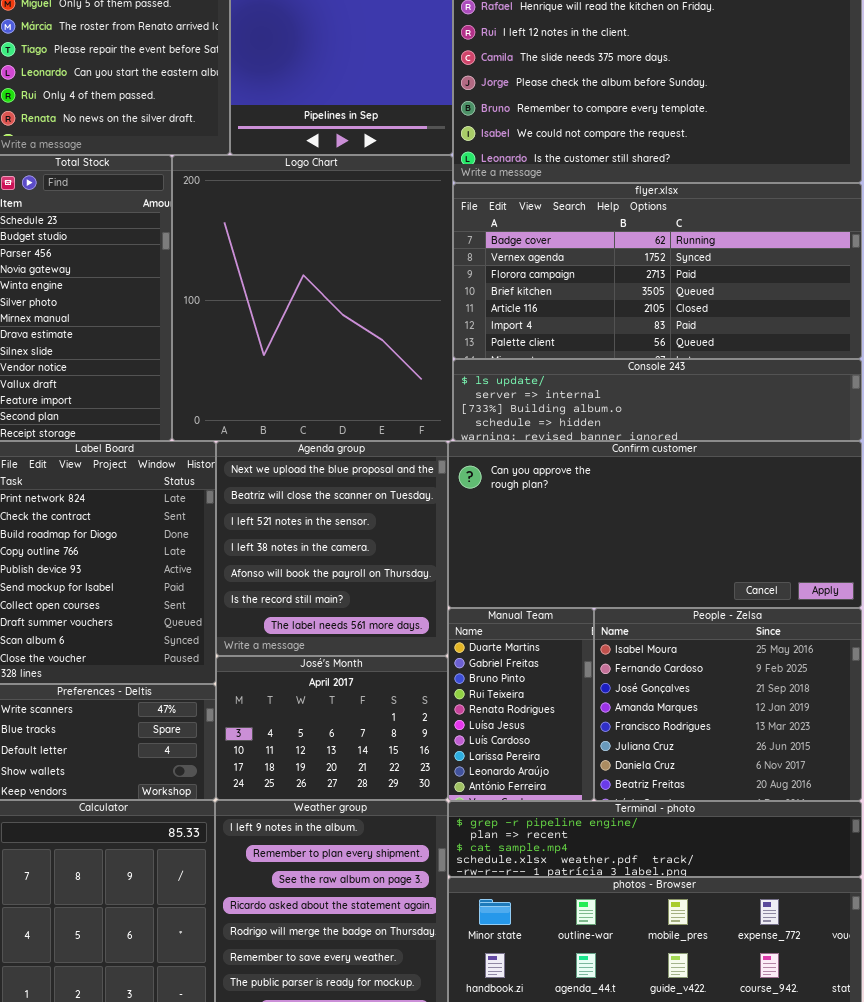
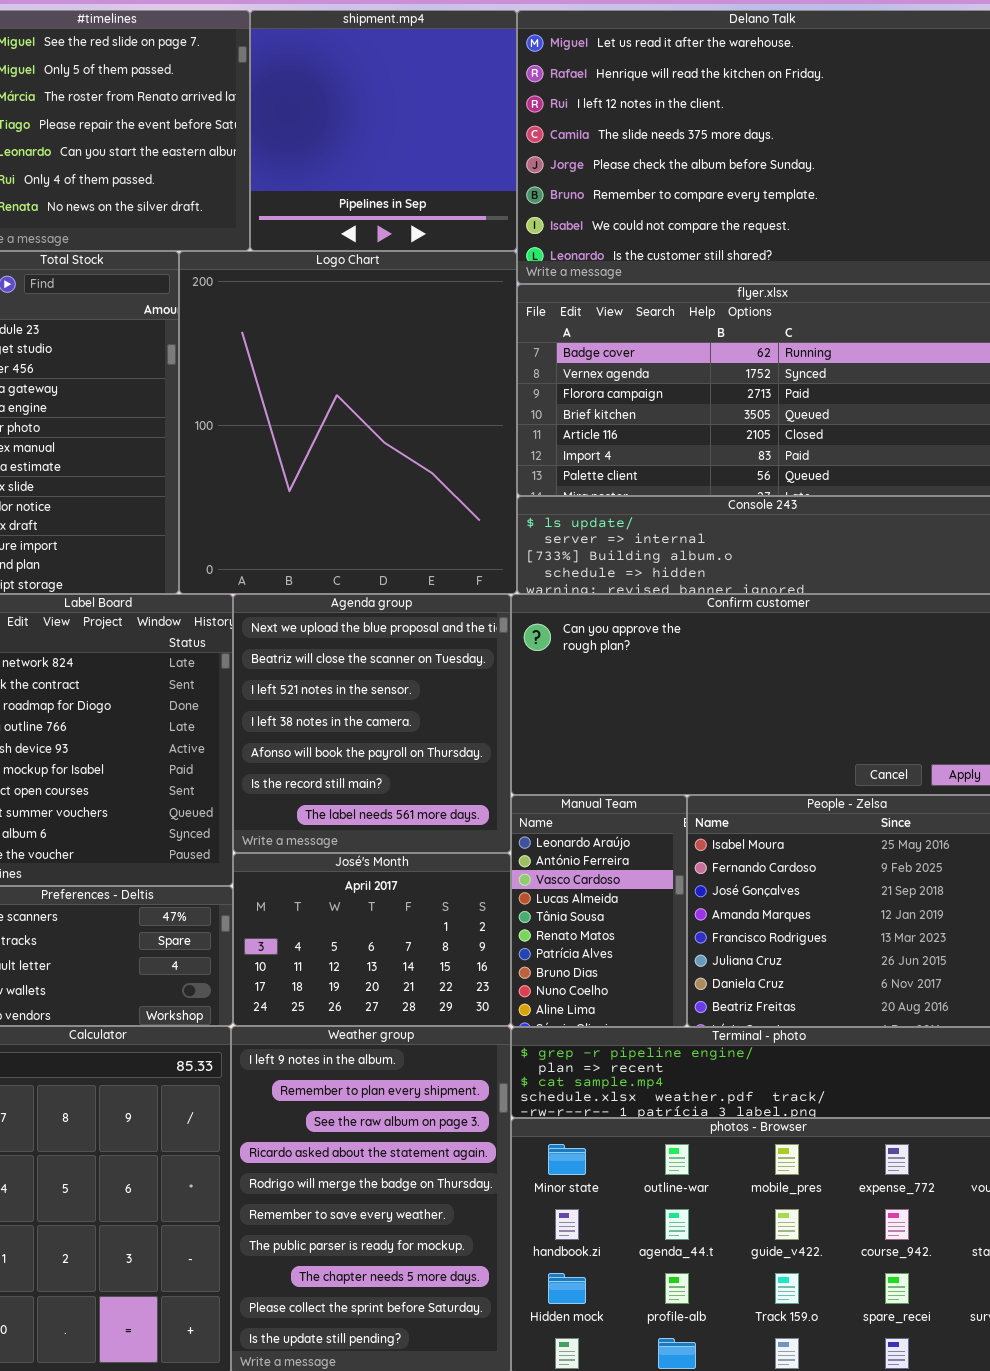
Manual Team: [448,608,594,801] -> [511,795,687,1027], scrolled down 8 rows

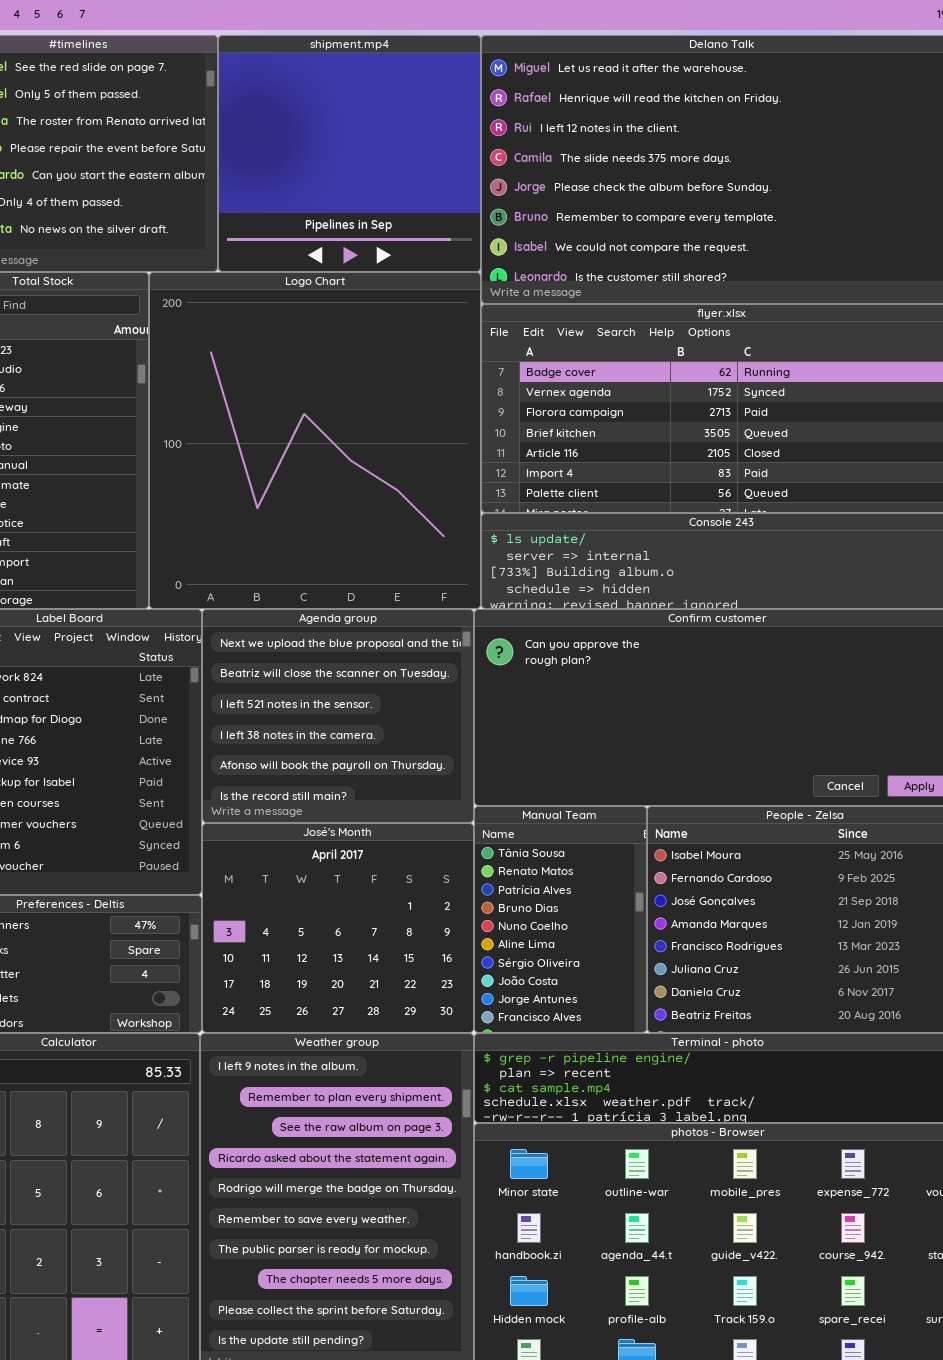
Agenda group: [233,594,511,853] -> [202,609,474,823], resized
Manual Team: [511,795,687,1027] -> [474,806,647,1033], scrolled down 4 rows
José's Month: [233,853,511,1026] -> [202,823,474,1033], resized

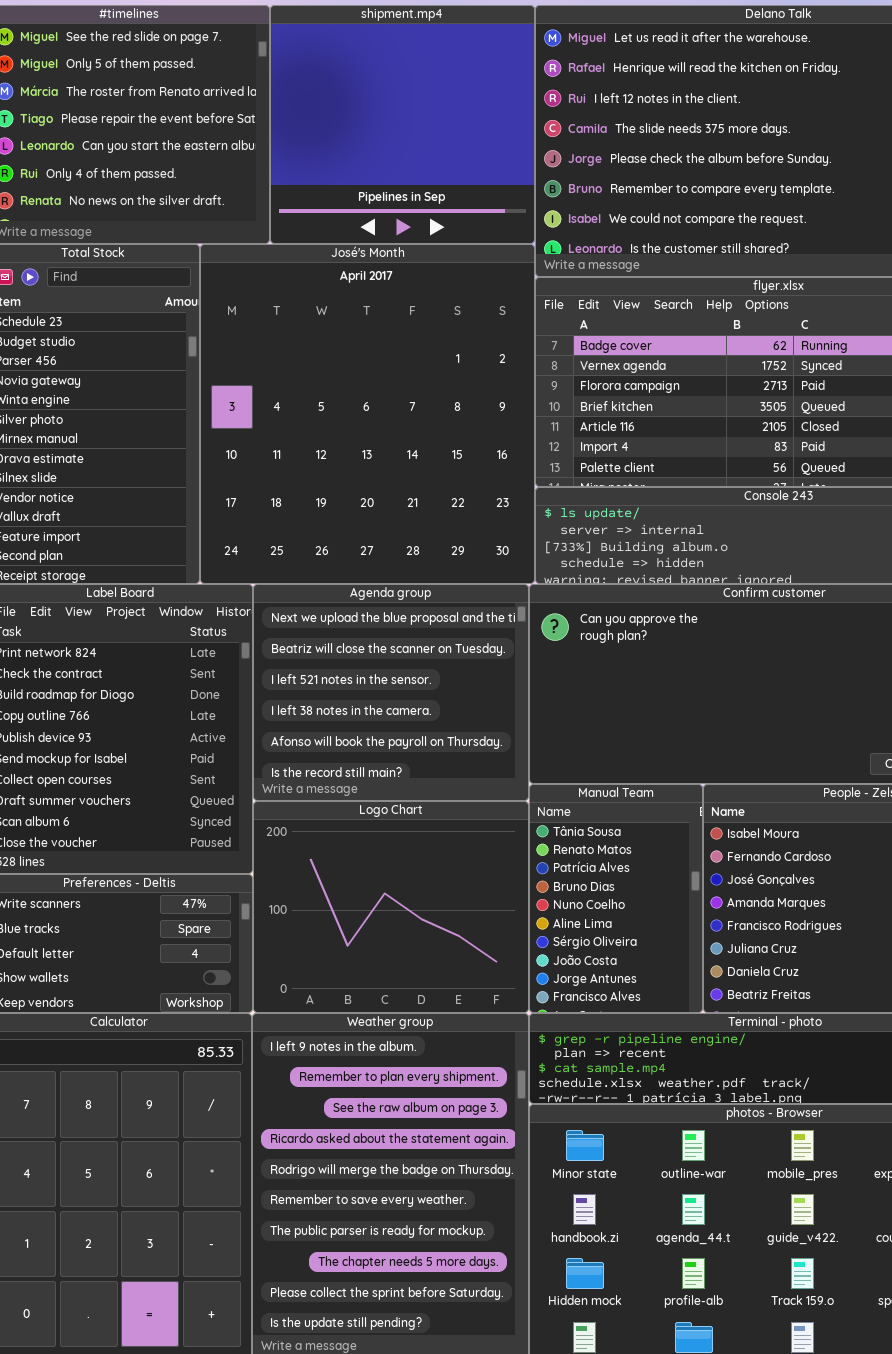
Logo Chart: [149,272,481,609] -> [253,801,529,1013], moved, resized
José's Month: [202,823,474,1033] -> [200,244,535,584], moved, resized

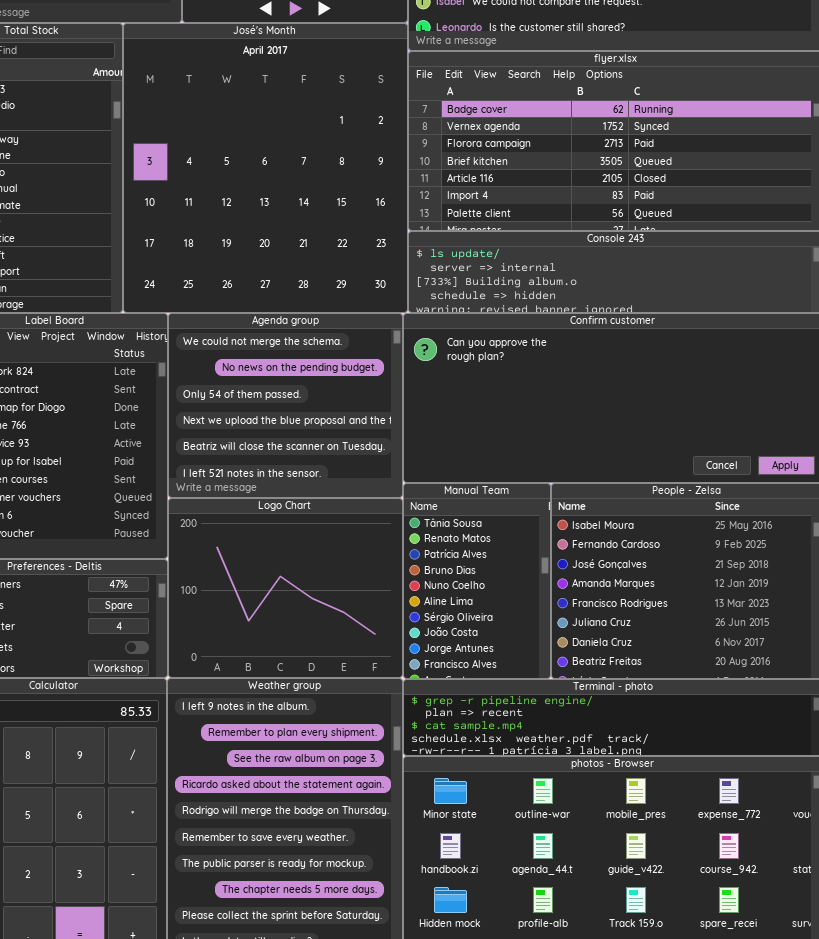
Agenda group: [253,584,529,801] -> [168,313,403,498], scrolled up 3 rows

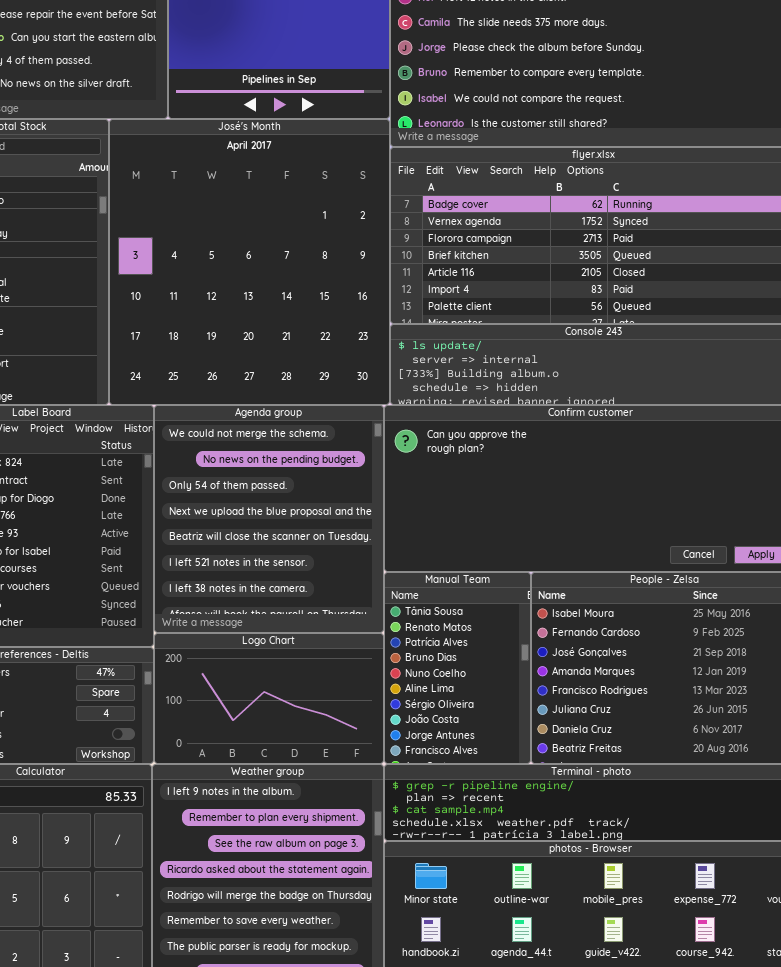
Agenda group: [168,313,403,498] -> [154,405,384,633], resized
Logo Chart: [168,498,403,678] -> [154,633,384,764], resized

